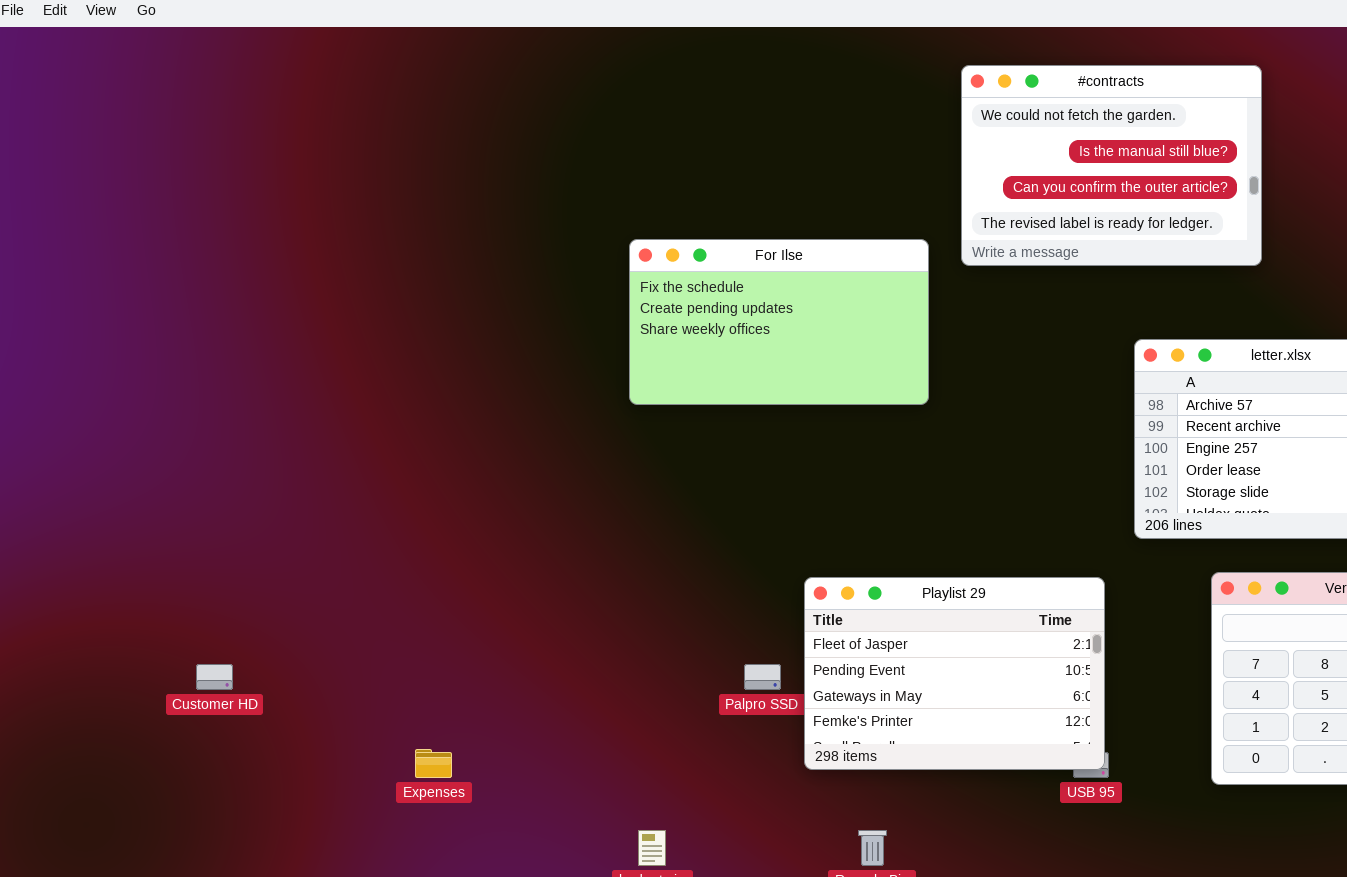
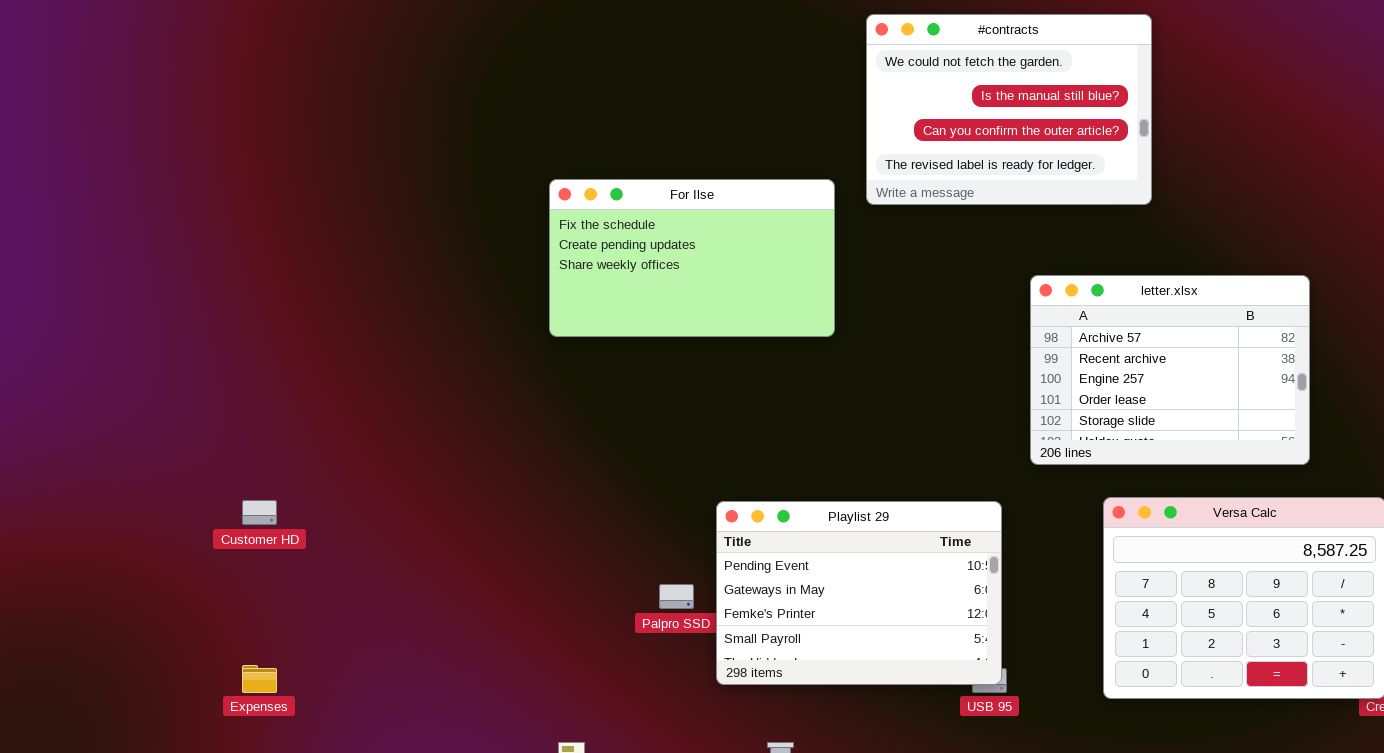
Playlist 29: [804,577,1105,770] -> [716,501,1002,685], scrolled down 1 row
Customer HD: [196,664,233,690] -> [242,500,277,525], moved
Expenses: [415,749,452,778] -> [242,665,277,693], moved

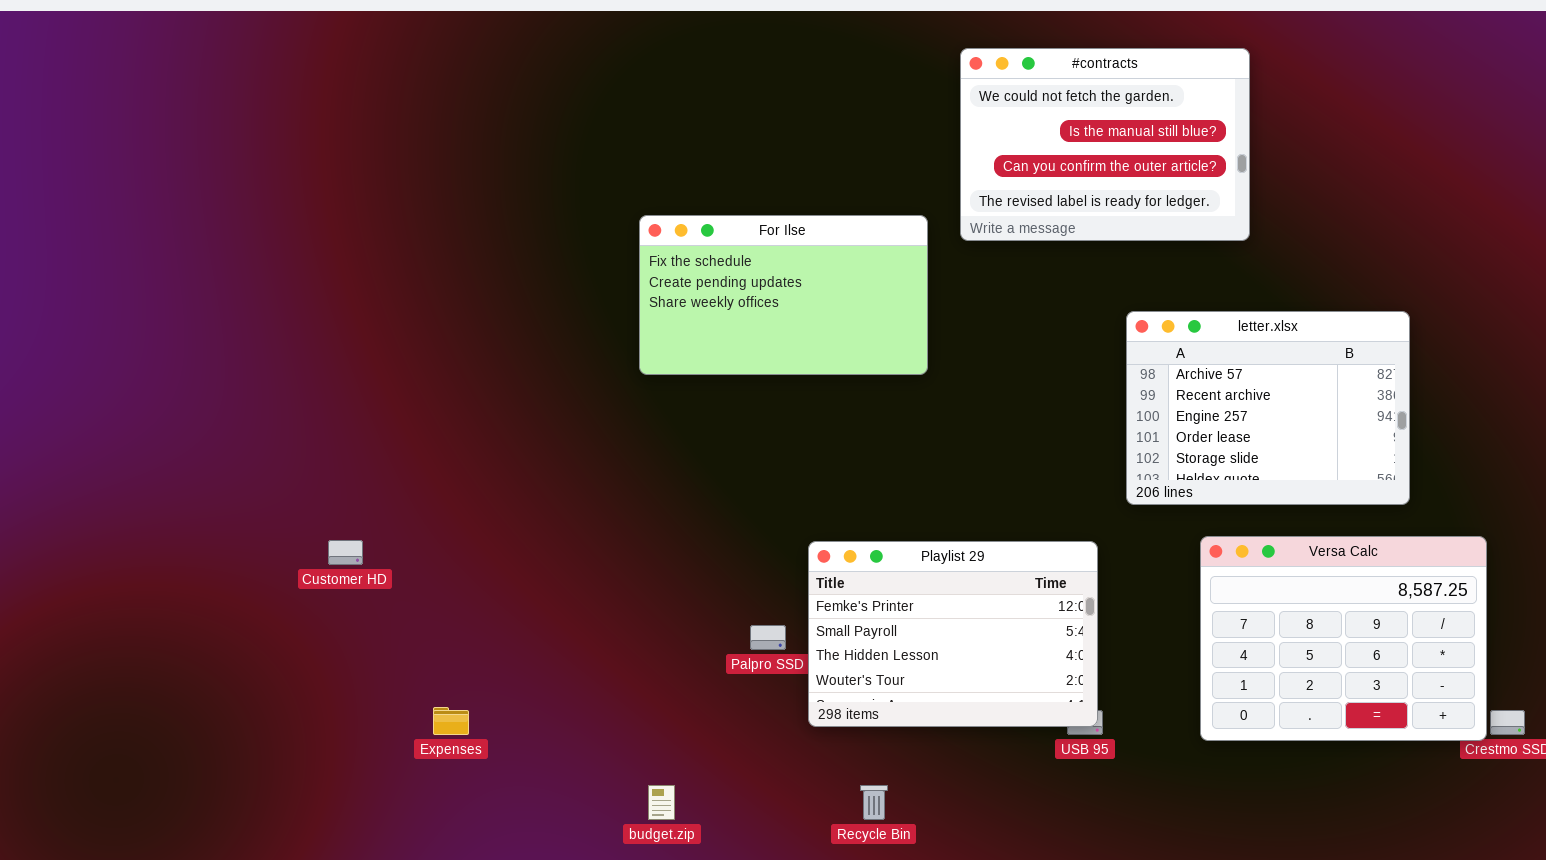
Playlist 29: [716,501,1002,685] -> [808,541,1098,727], scrolled down 2 rows
Expenses: [242,665,277,693] -> [433,707,469,735], moved

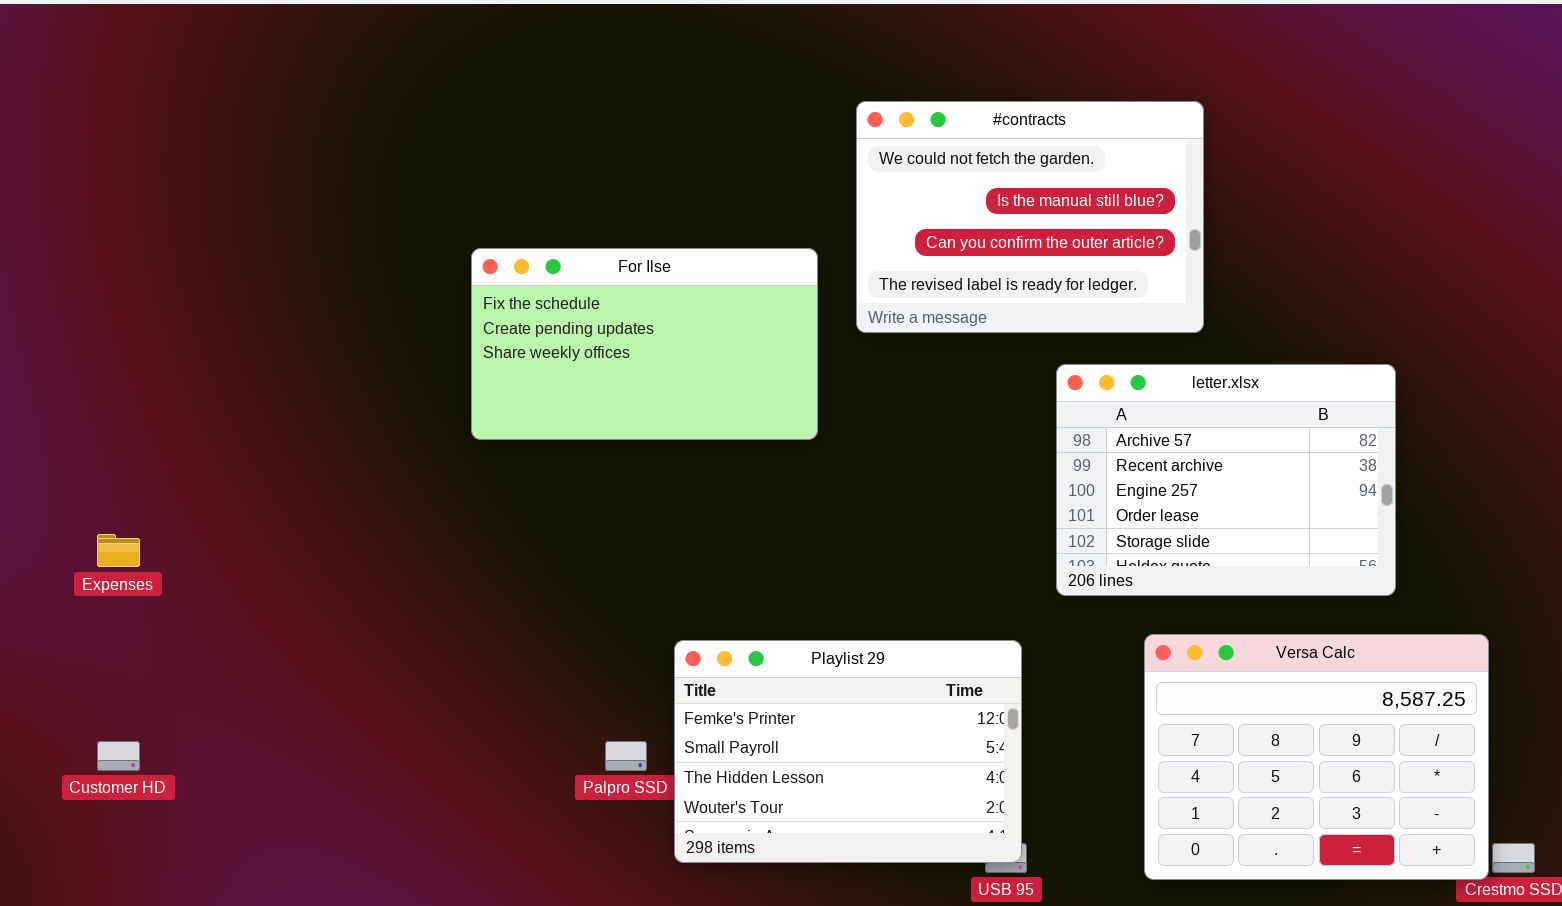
#contracts: [960,48,1250,241] -> [856,101,1204,333], moved
Customer HD: [328,540,363,565] -> [97,741,140,771], moved
Expenses: [433,707,469,735] -> [97,534,140,567], moved

